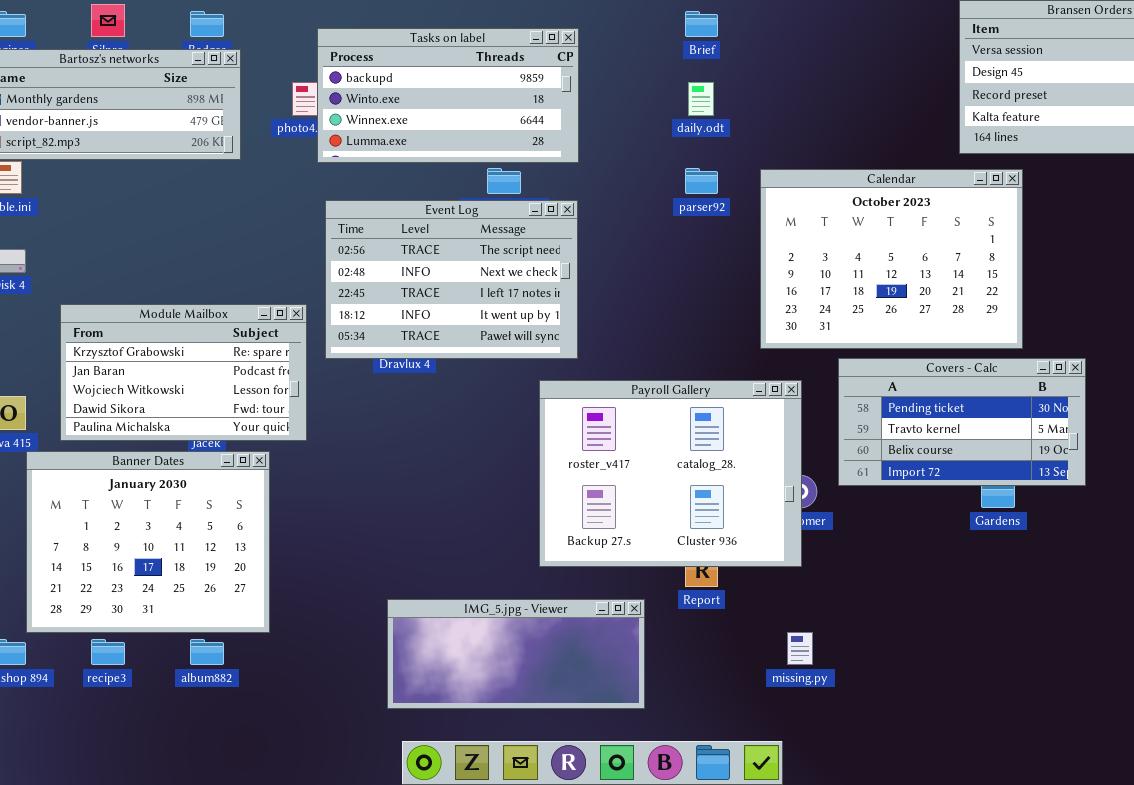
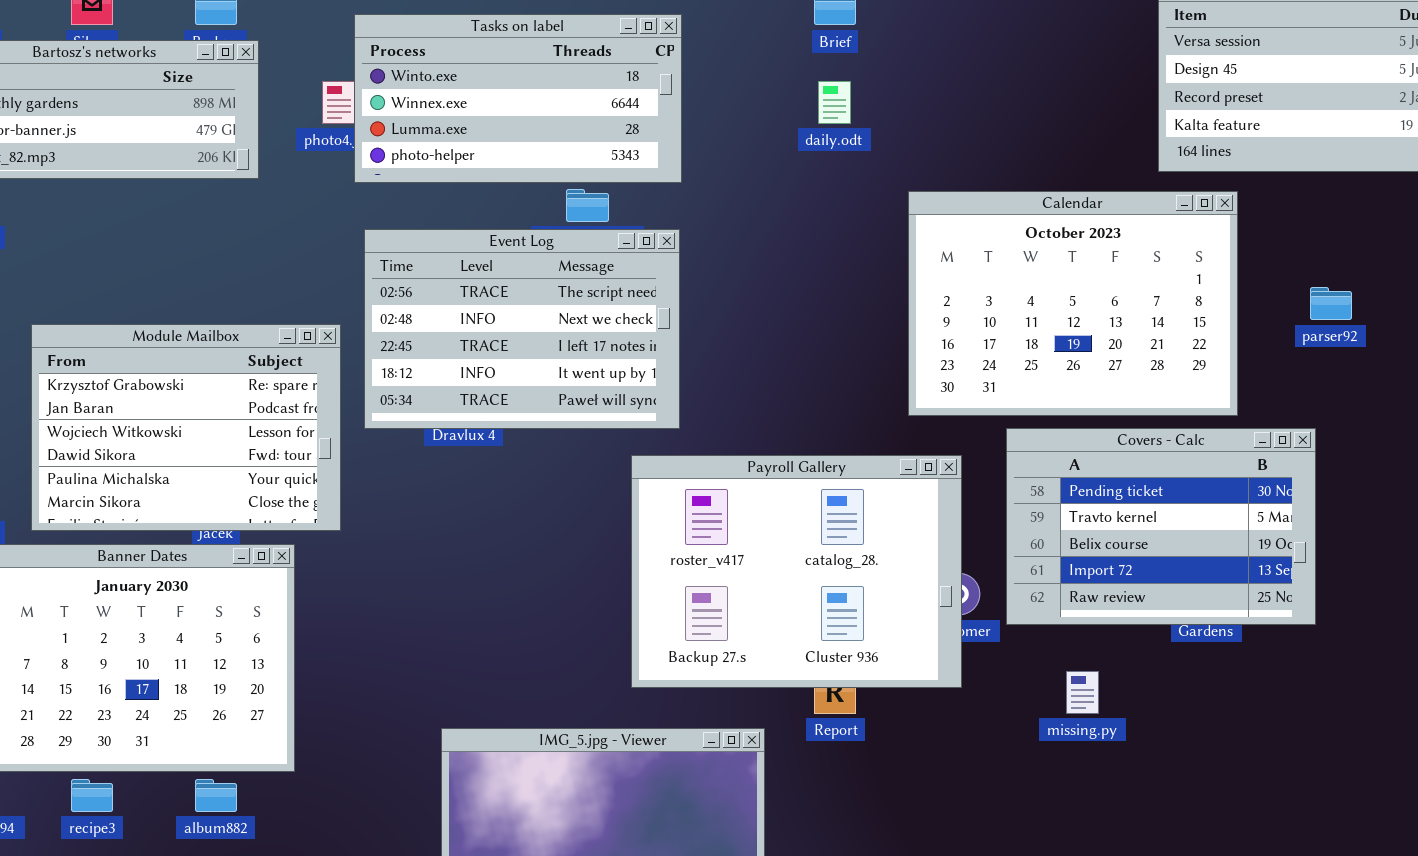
Tasks on label: [317,28,579,163] -> [354,14,682,183], scrolled down 1 row
parser92: [685,168,718,194] -> [1310,287,1352,320], moved
Module Mailbox: [60,304,307,441] -> [31,324,341,531], resized
Covers - Calc: [838,358,1086,486] -> [1006,428,1316,625], resized
missing.py: [787,632,813,665] -> [1066,671,1099,714], moved

